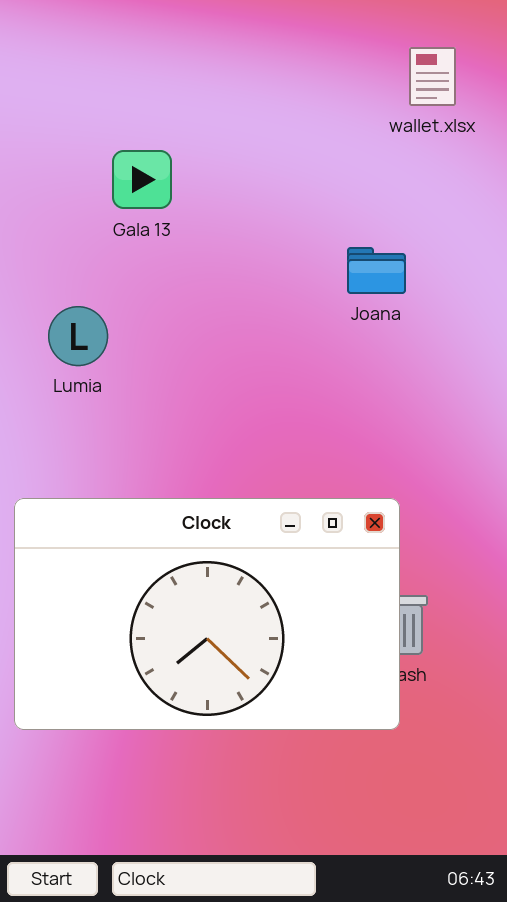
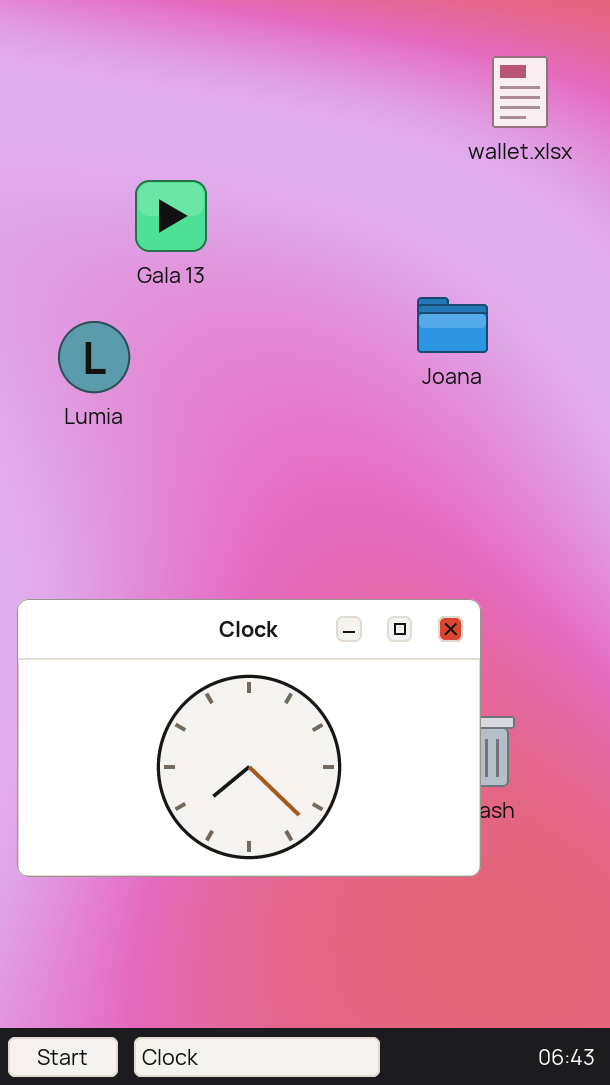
Lumia: [48,306,108,366] -> [58,321,130,393], moved

